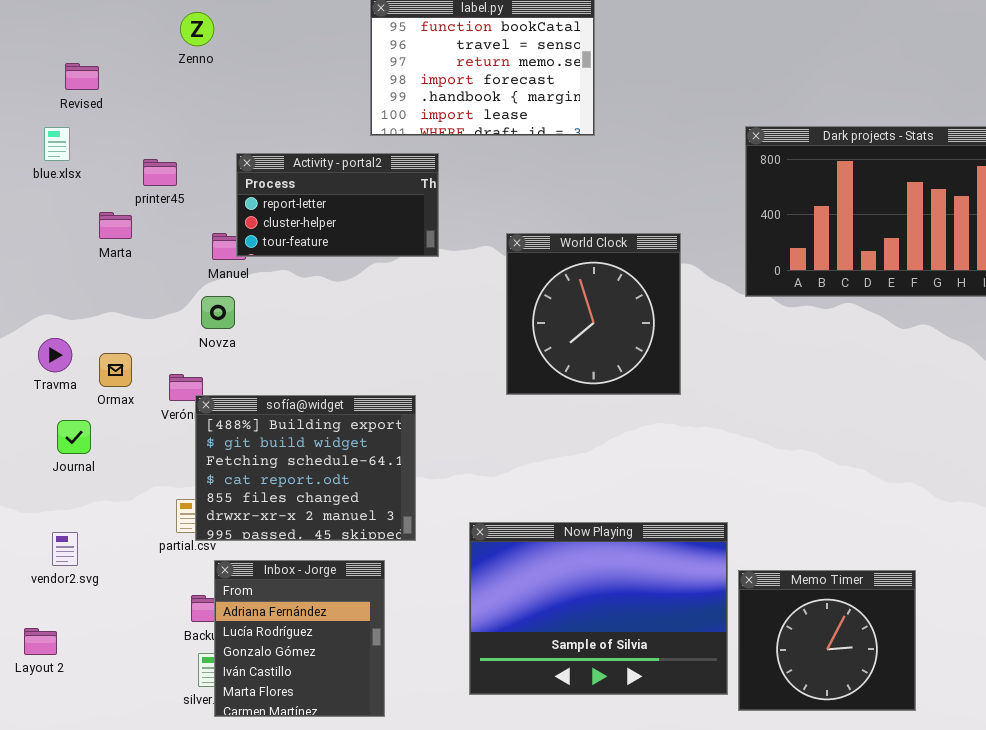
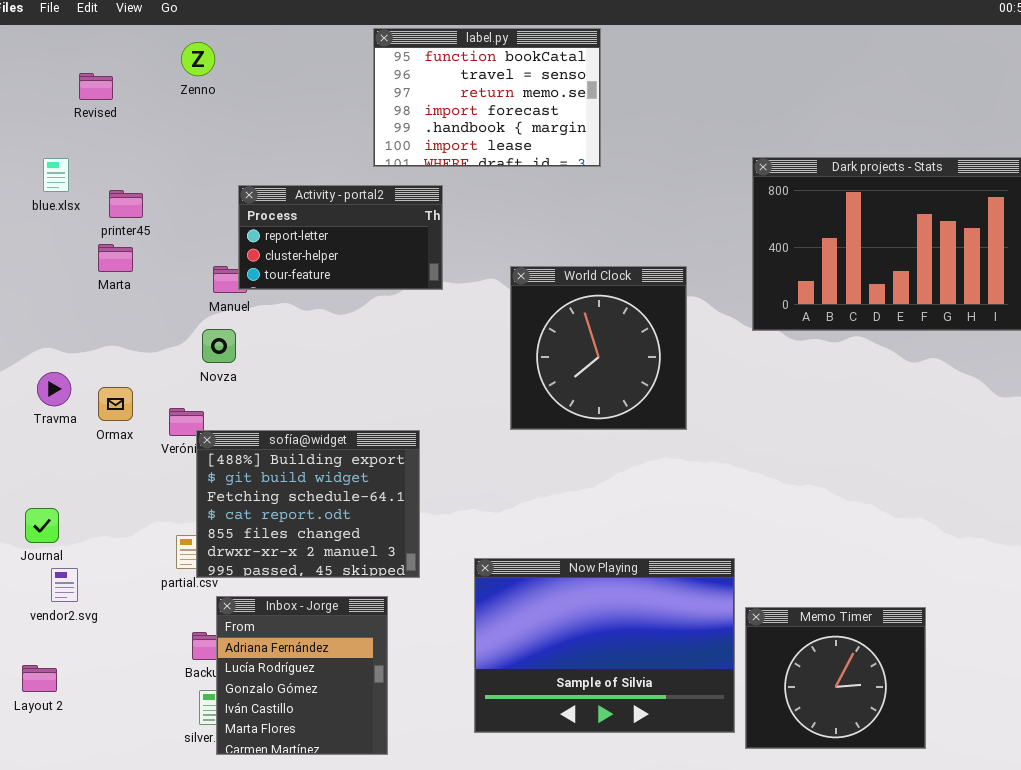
Revised: [65,63,99,90] -> [79,73,113,100], moved
printer45: [143,159,177,186] -> [109,190,143,218], moved
Journal: [57,420,91,454] -> [25,508,59,543], moved

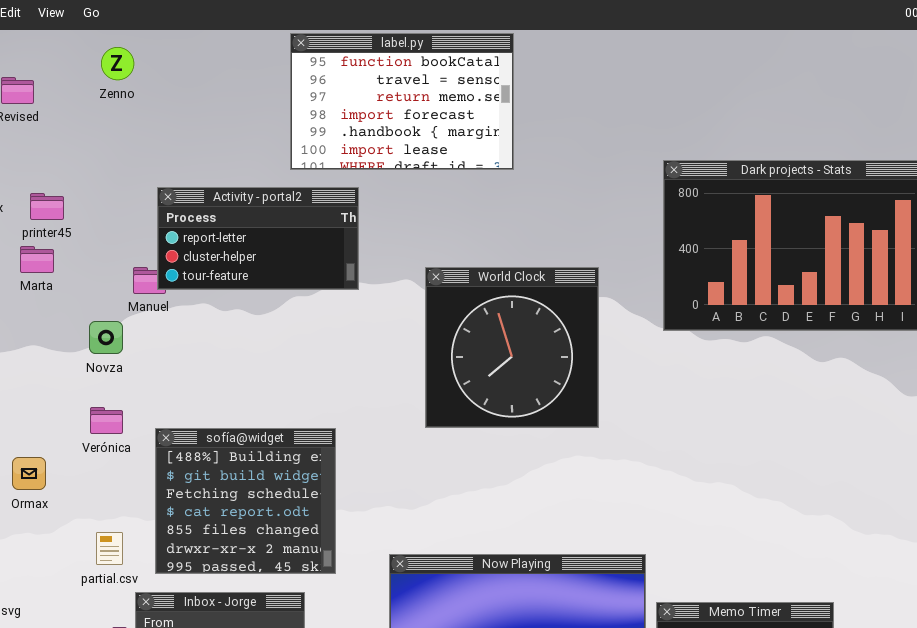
Novza: [202,329,236,363] -> [89,321,123,354], moved
Ormax: [98,387,133,421] -> [12,457,46,490], moved
sofía@widget: [196,430,420,578] -> [155,428,336,574], resized

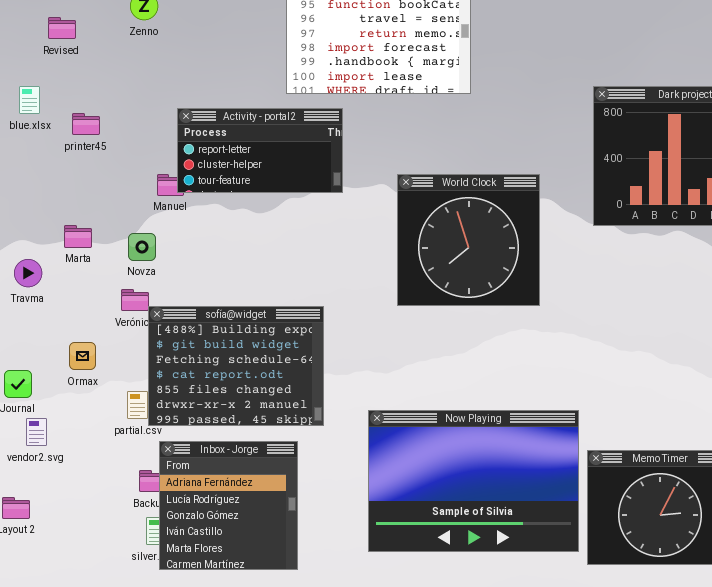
Marta: [20,246,54,273] -> [64,225,92,248], moved
Novza: [89,321,123,354] -> [128,233,156,261], moved
sofía@widget: [155,428,336,574] -> [148,306,324,426], resized
Ormax: [12,457,46,490] -> [69,342,96,370], moved

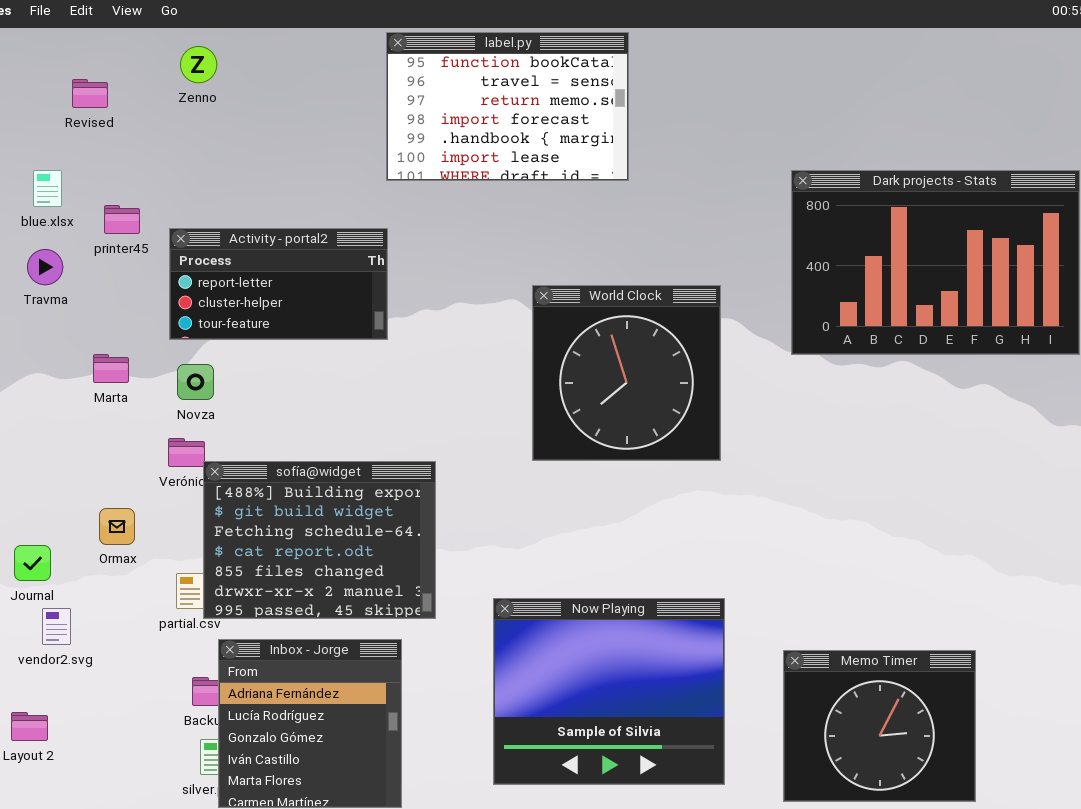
Activity - portal2: [177,108,343,193] -> [169,228,388,340], moved
Travma: [14,259,42,287] -> [27,249,63,285], moved
Now Playing: [368,410,579,552] -> [493,598,725,785], resized

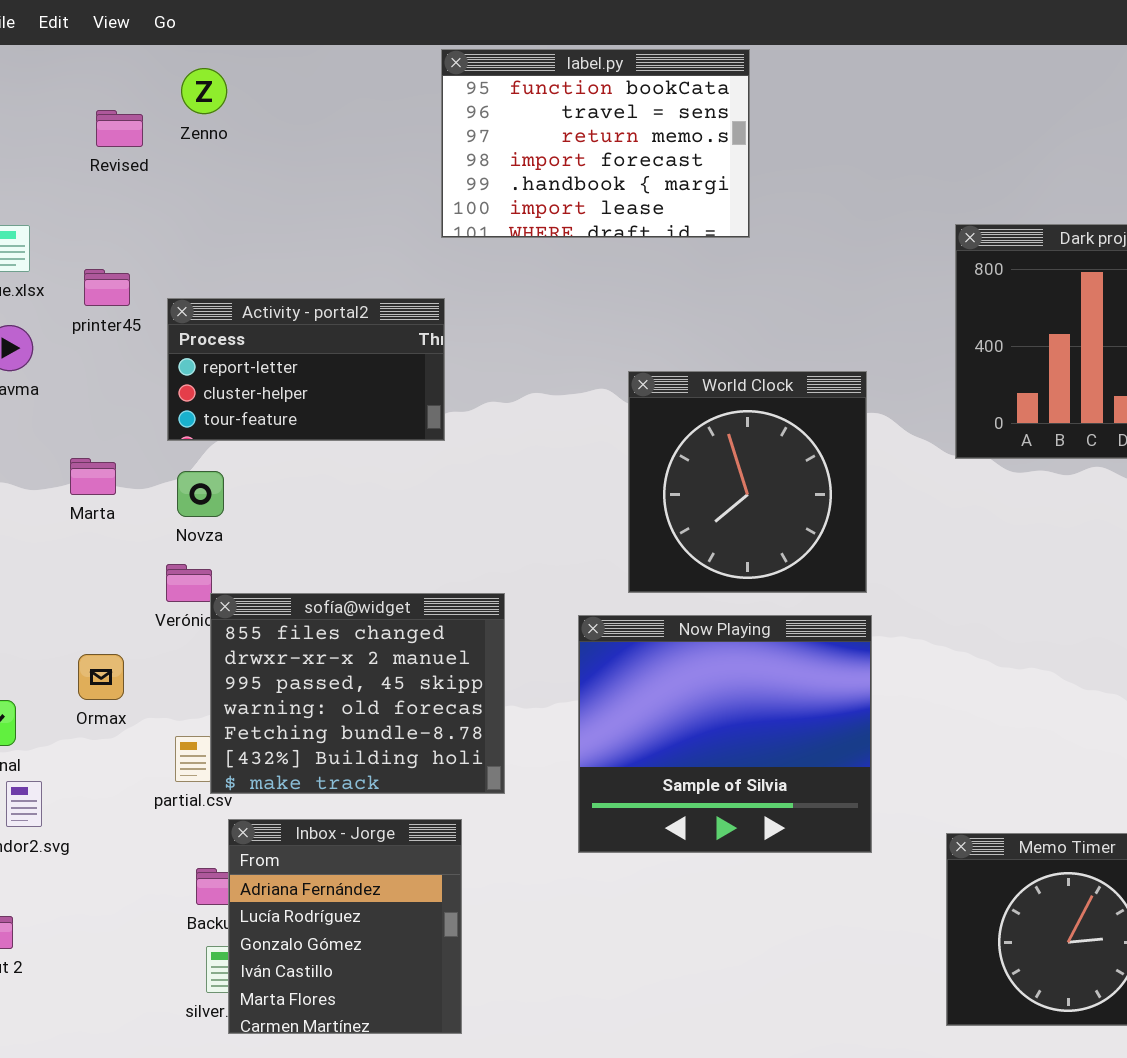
Revised: [72,79,108,108] -> [96,110,143,147], moved
sofía@widget: [203,461,436,619] -> [210,593,505,794], scrolled down 4 rows
Now Playing: [493,598,725,785] -> [578,615,872,853], moved

